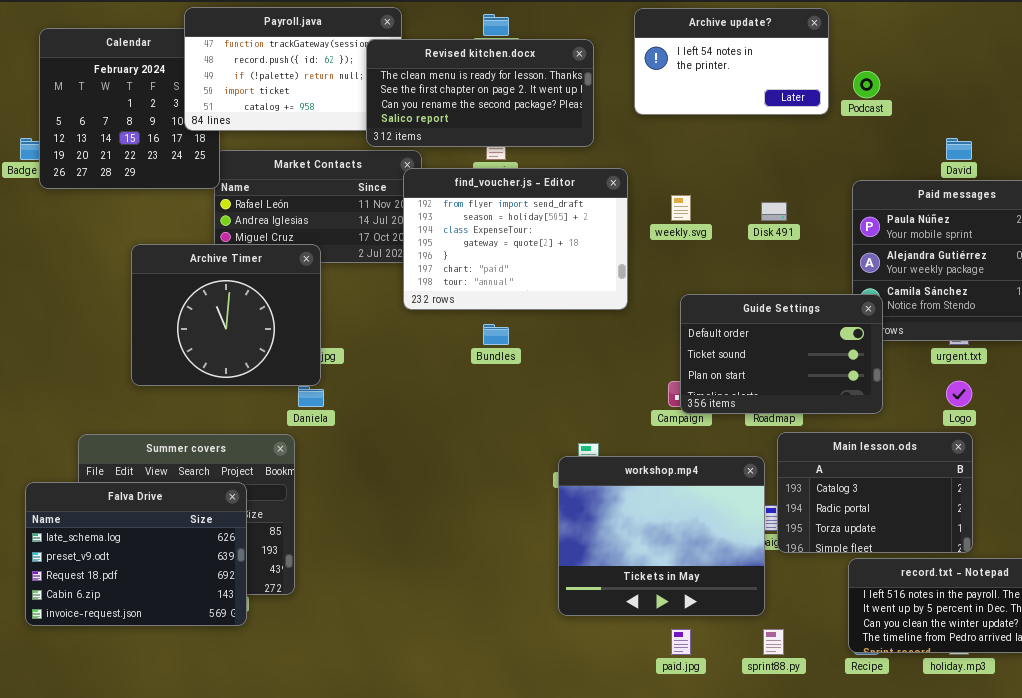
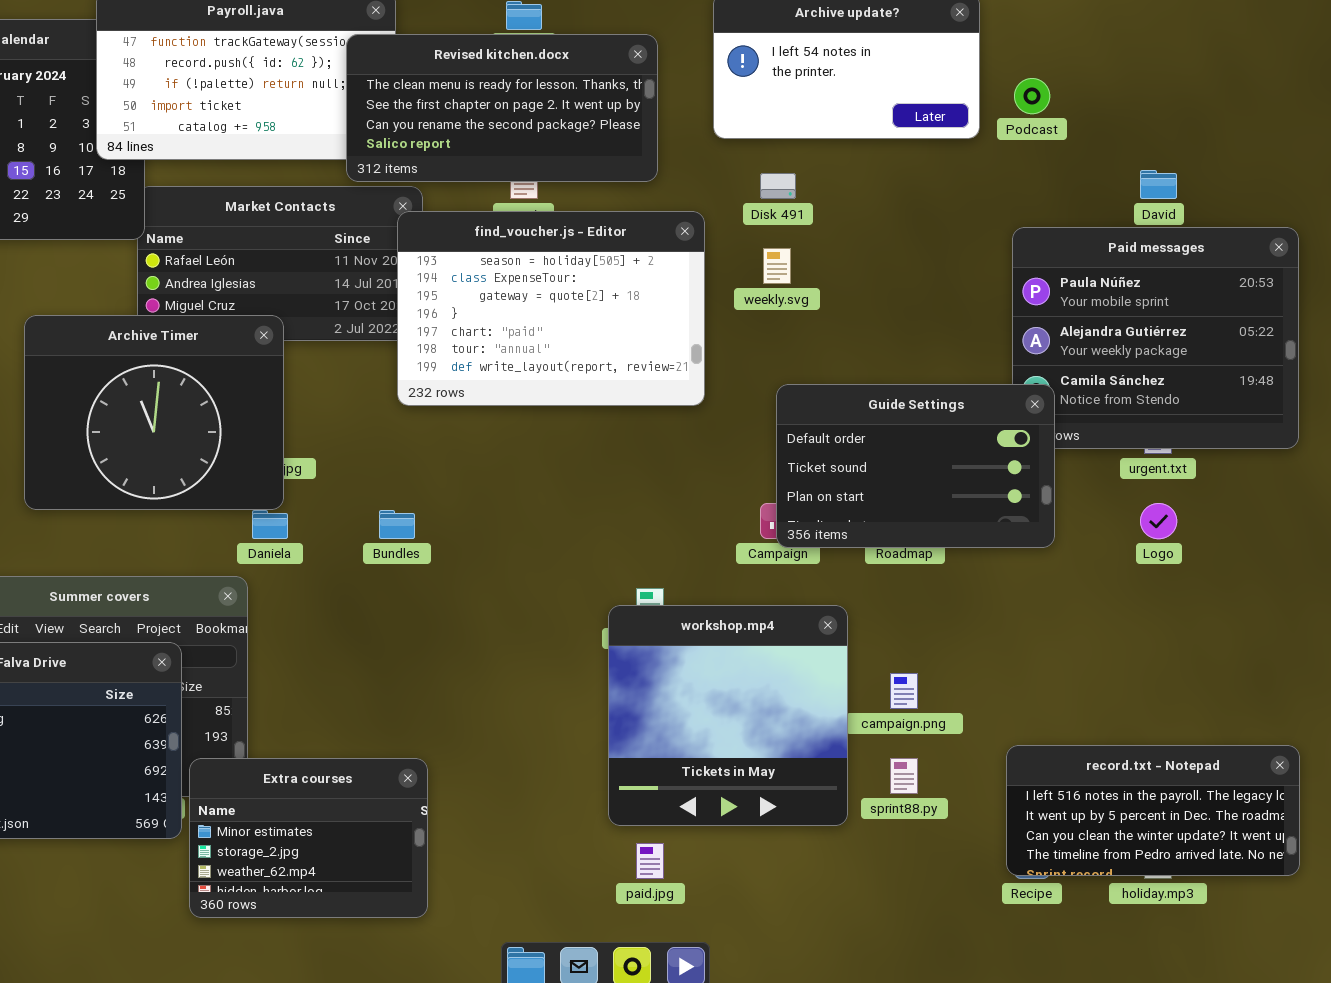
find_voucher.js - Editor: [403,168,628,310] -> [397,211,705,406], scrolled down 1 row
Disk 491: [761,202,787,221] -> [760,173,796,199], moved
Bundles: [483,324,509,345] -> [379,510,415,539], moved
Main lesson.ods: [777,432,973,553] -> none, closed
workshop.mp4: [558,456,765,616] -> [608,605,848,826], resized
Extra courses: none -> [189,758,428,918], opened
paid.jpg: [671,629,691,655] -> [636,843,664,879], moved
sprint88.py: [763,629,784,655] -> [890,758,918,794], moved

